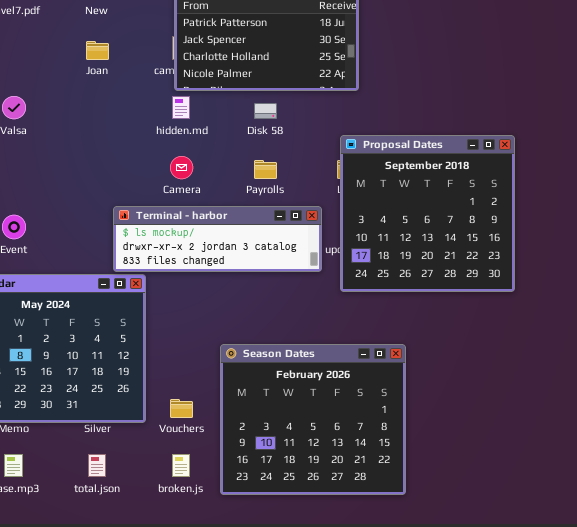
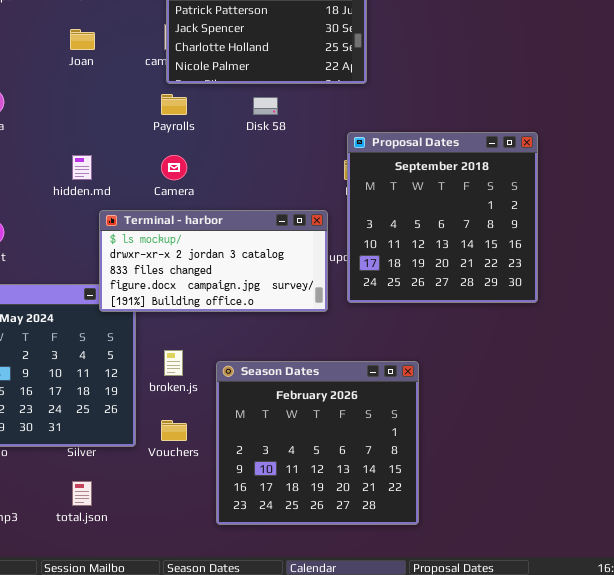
hidden.md: [172,96,190,119] -> [72,155,92,180], moved
Payrolls: [254,160,277,179] -> [161,94,187,115], moved
Terminal - harbor: [113,206,322,272] -> [99,210,328,312], resized
broken.js: [172,454,190,477] -> [164,350,183,376], moved

